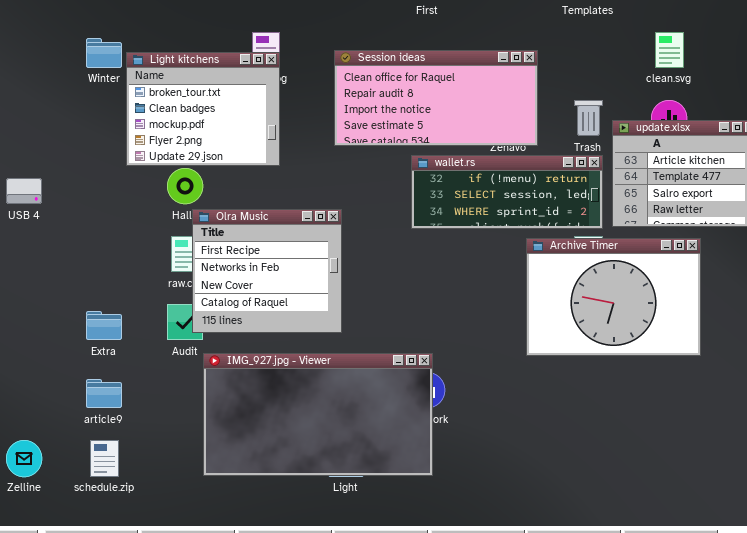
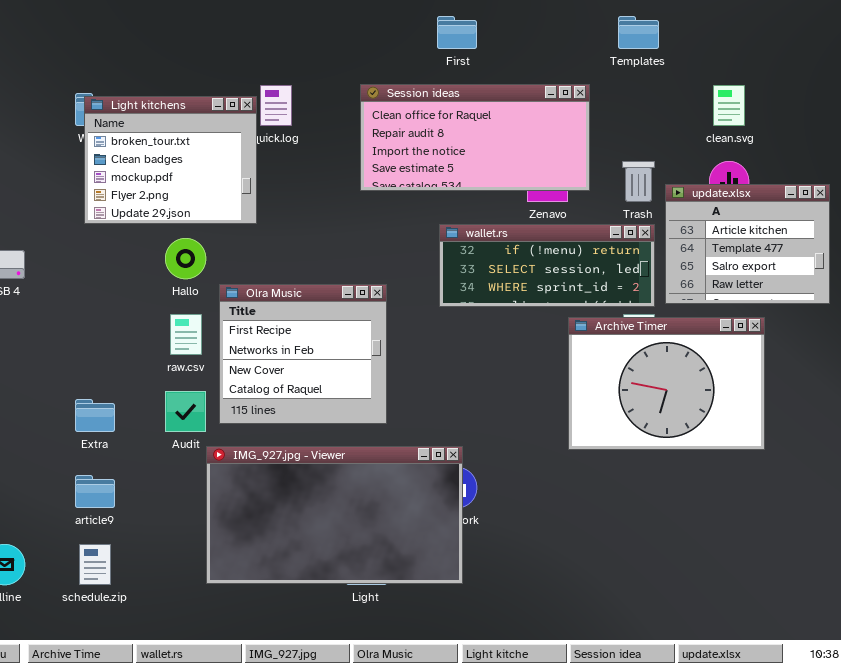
Session ideas: [334,50,538,146] -> [360,84,590,191], moved
Light kitchens: [126,52,280,166] -> [84,96,257,224], moved
Olra Music: [192,209,342,333] -> [219,284,387,424], moved

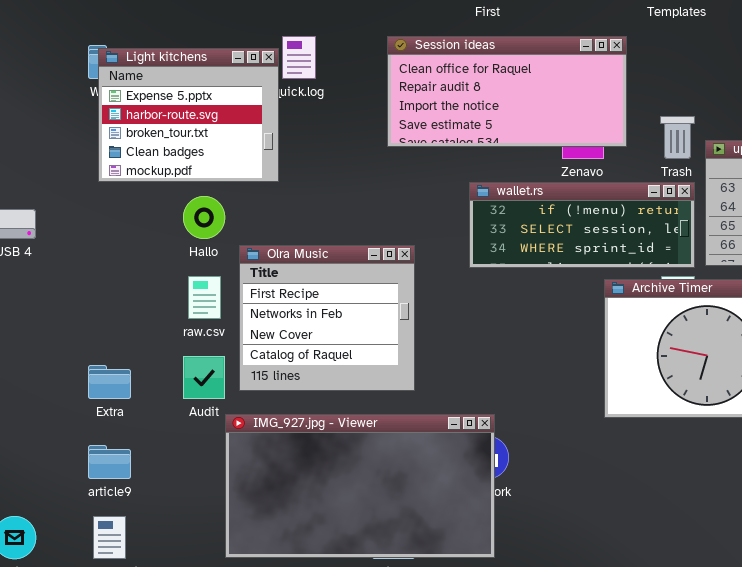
Light kitchens: [84,96,257,224] -> [98,48,279,182], scrolled up 2 rows

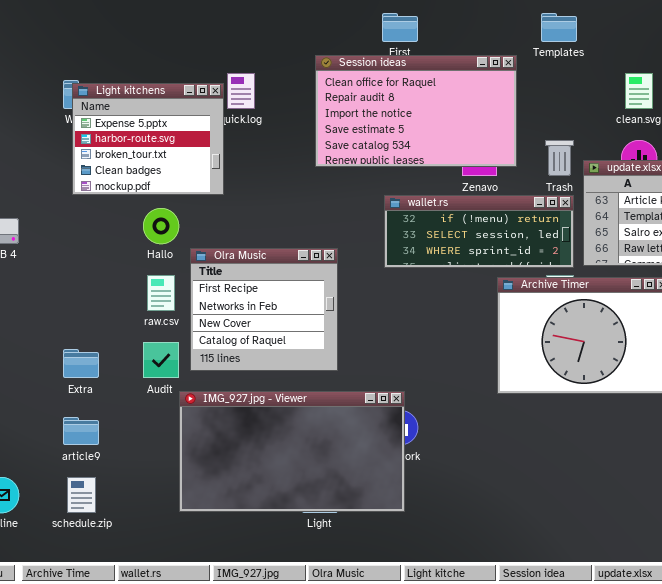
Session ideas: [387,36,627,147] -> [315,55,517,167], resized

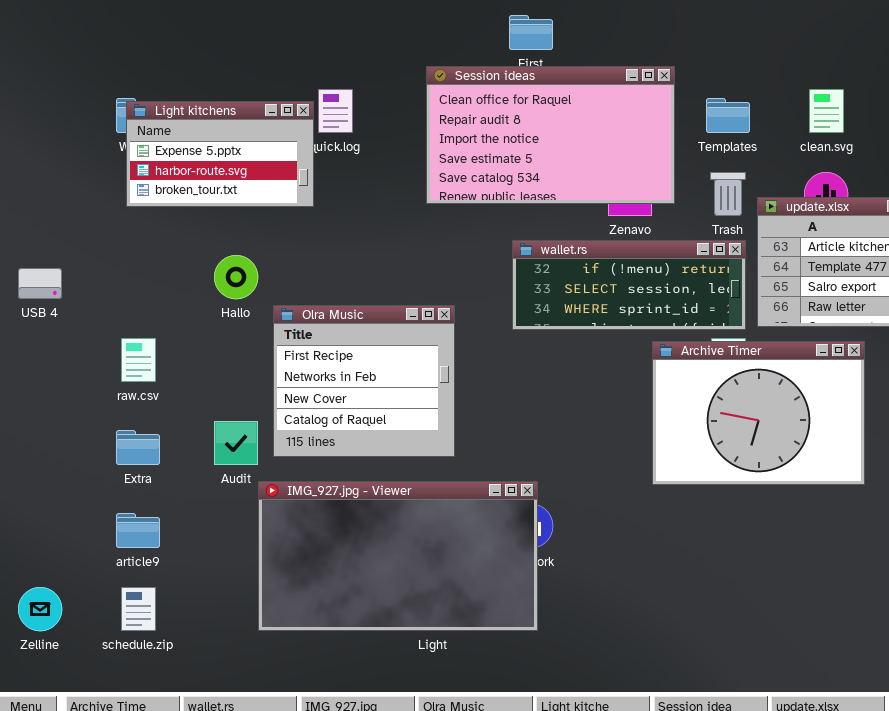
Templates: [541,13,577,42] -> [706,98,750,133], moved
Light kitchens: [72,83,224,195] -> [126,101,314,207], resized
raw.csv: [147,275,175,311] -> [121,338,156,382], moved

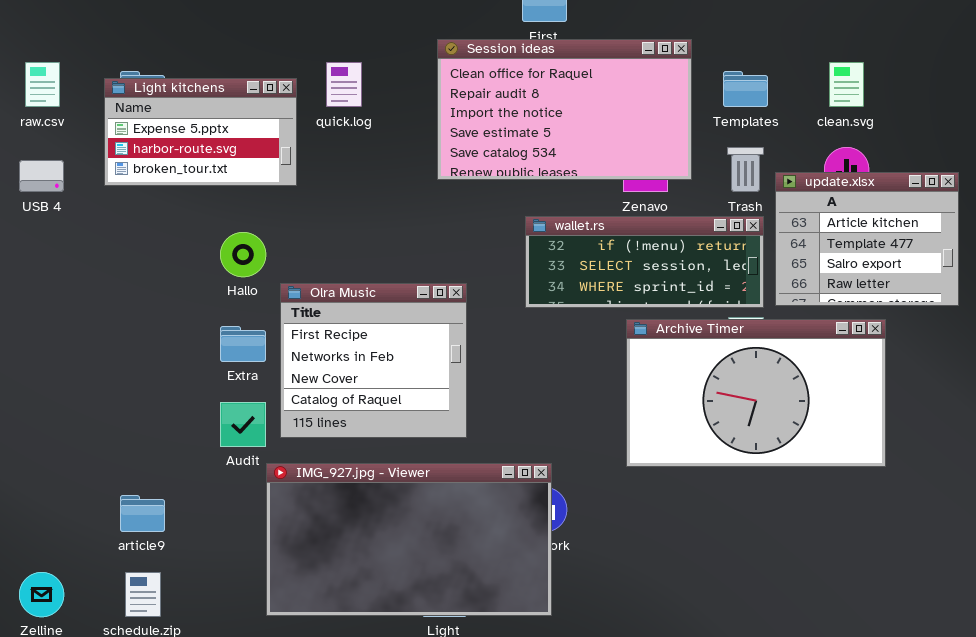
Light kitchens: [126,101,314,207] -> [104,78,297,186], moved
USB 4: [18,268,62,299] -> [19,160,64,192], moved
raw.csv: [121,338,156,382] -> [25,62,60,107], moved
Archive Timer: [652,341,865,485] -> [626,319,886,467], resized
Extra: [116,430,160,465] -> [220,326,266,362], moved

